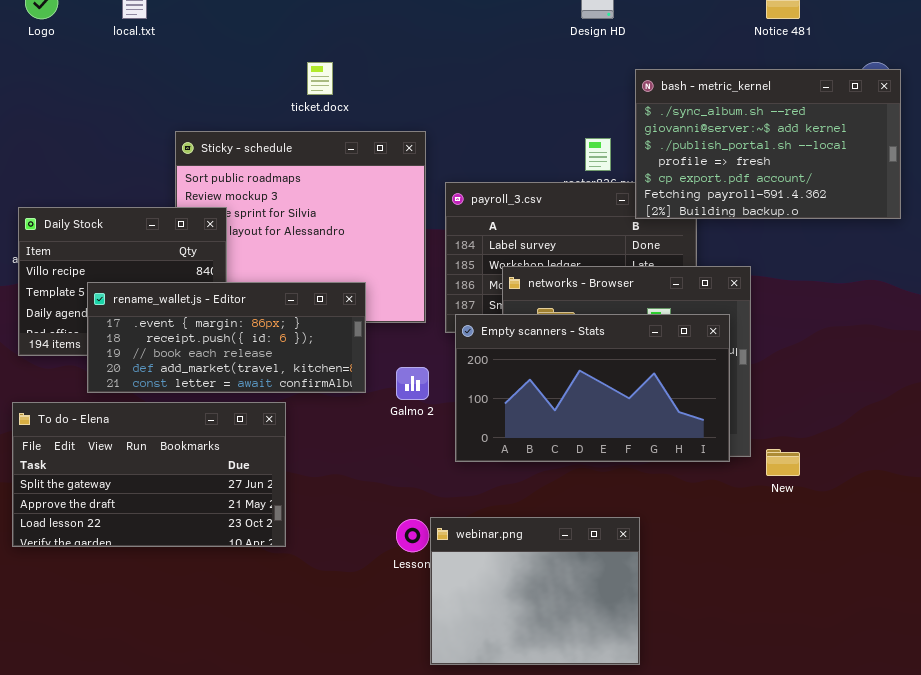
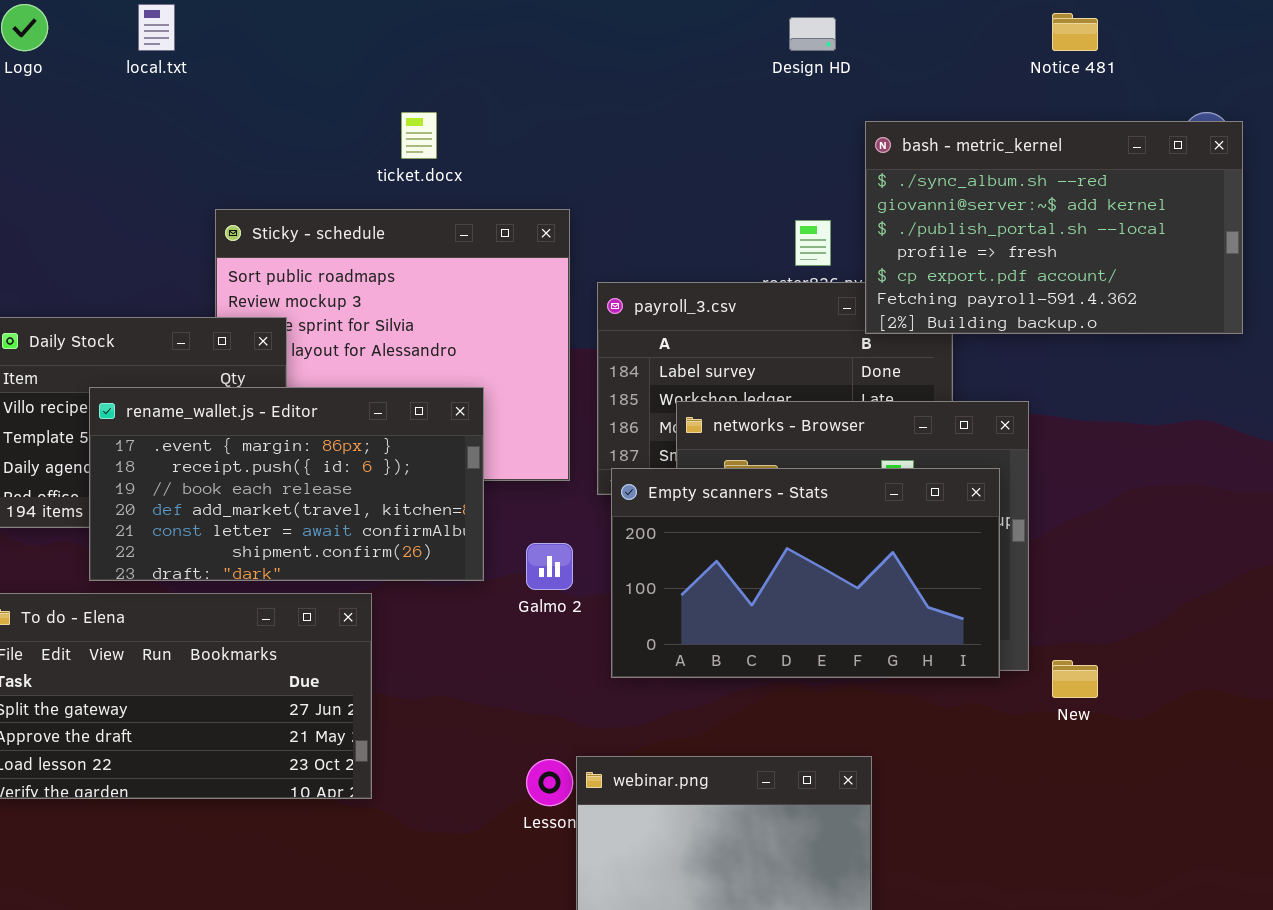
rename_wallet.js - Editor: [87,282,366,393] -> [89,387,484,581], resized

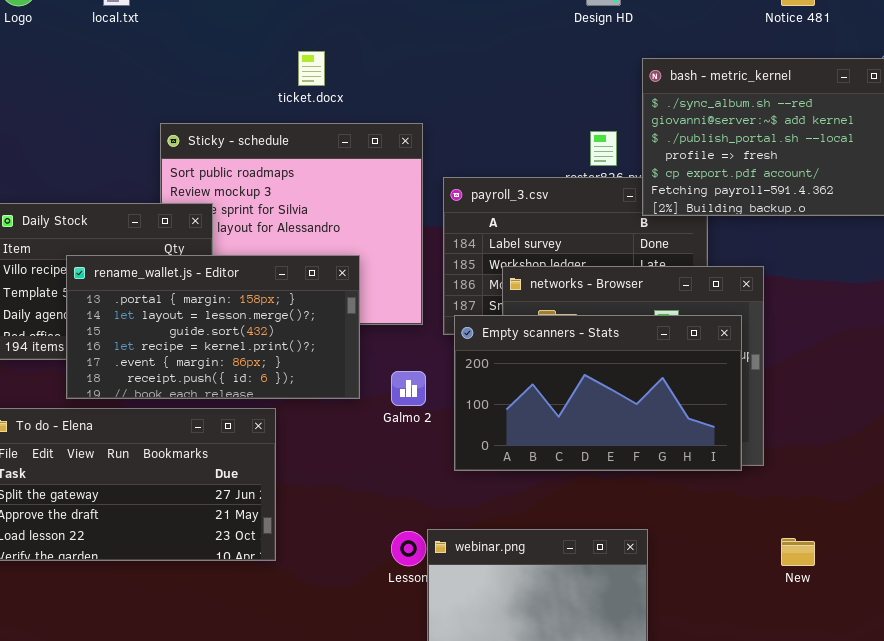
rename_wallet.js - Editor: [89,387,484,581] -> [66,255,360,399], scrolled up 4 rows
New: [1052,660,1098,698] -> [781,538,815,566], moved

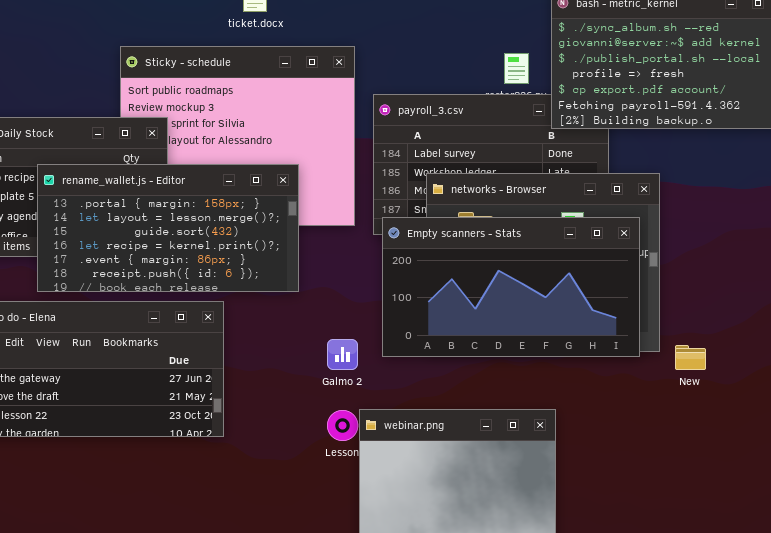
Galmo 2: [391,371,426,406] -> [327,339,358,370], moved
New: [781,538,815,566] -> [675,345,706,370], moved

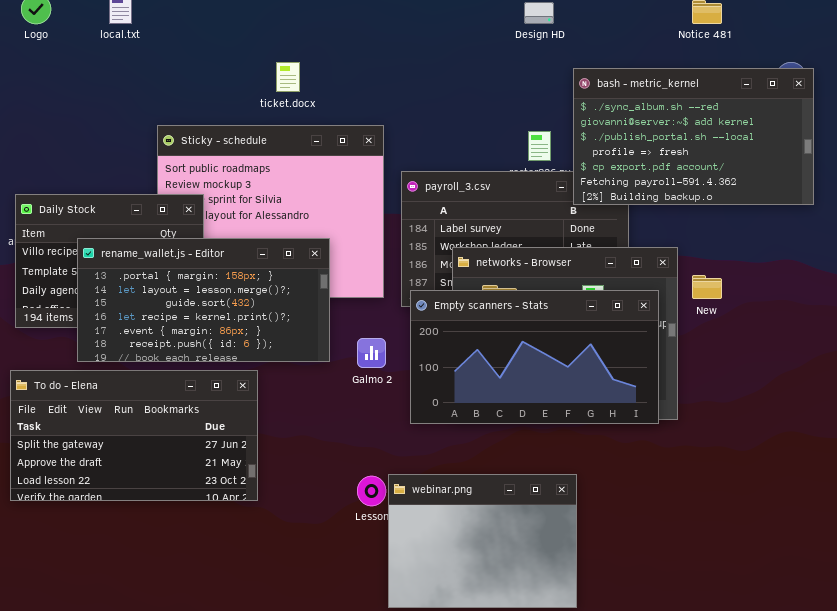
Galmo 2: [327,339,358,370] -> [357,338,386,368], moved
New: [675,345,706,370] -> [692,275,722,299], moved

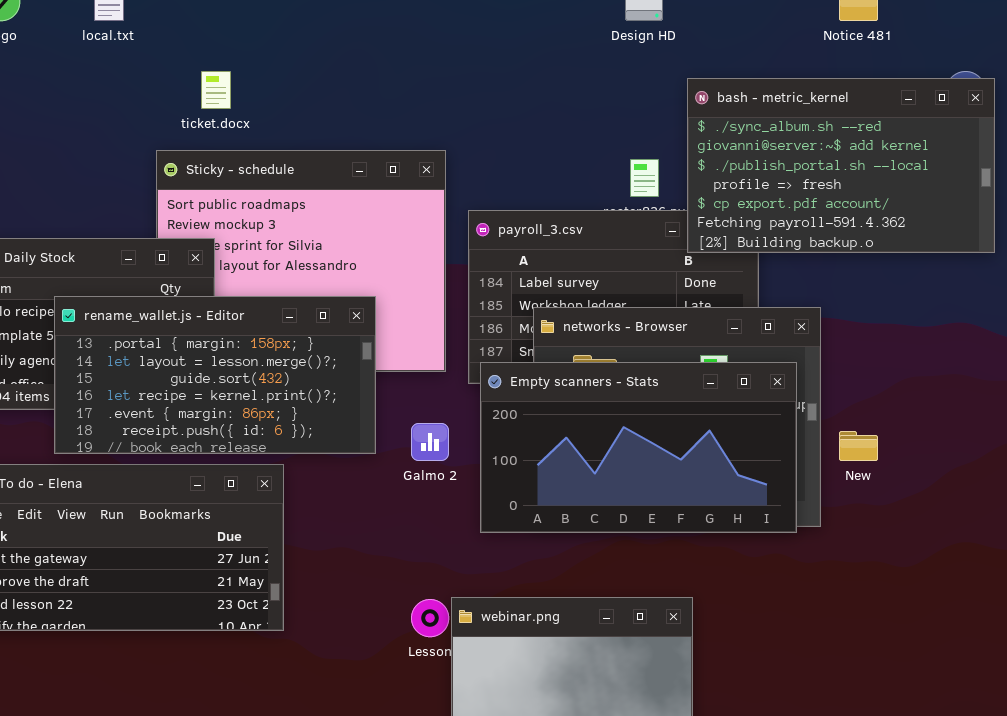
ticket.docx: [276,62,300,92] -> [201,71,231,109], moved
New: [692,275,722,299] -> [839,431,878,461], moved

